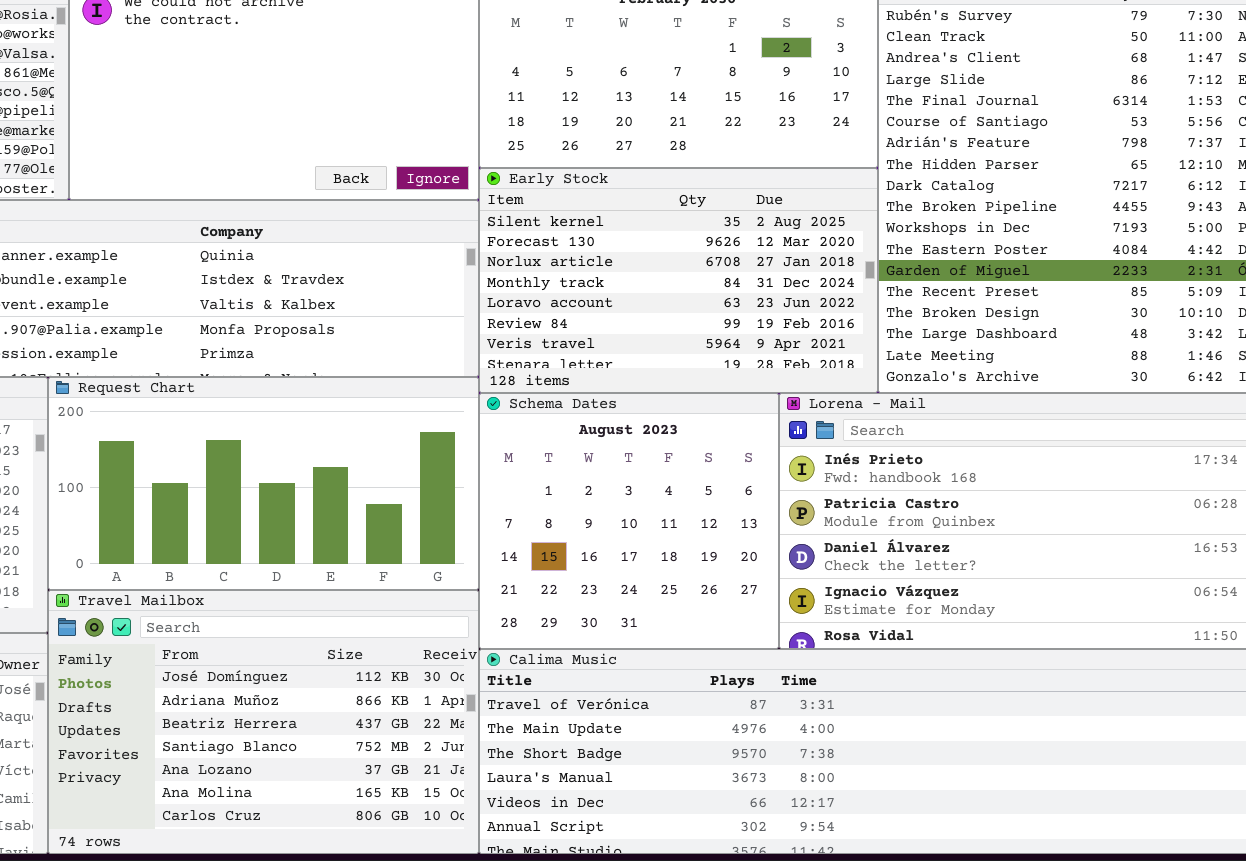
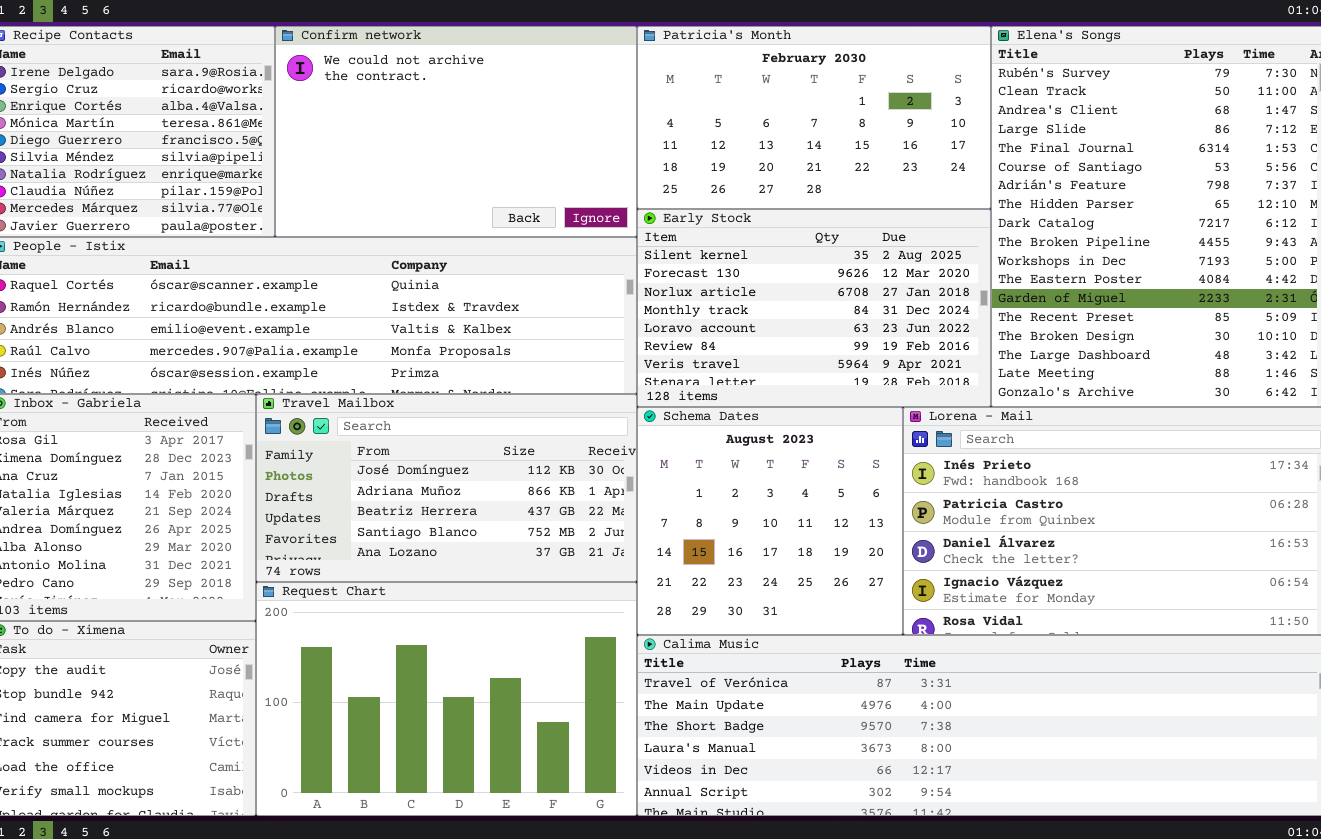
Request Chart: [48,377,479,590] -> [256,582,637,816], moved, resized
Travel Mailbox: [48,590,479,854] -> [256,394,637,582], moved, resized

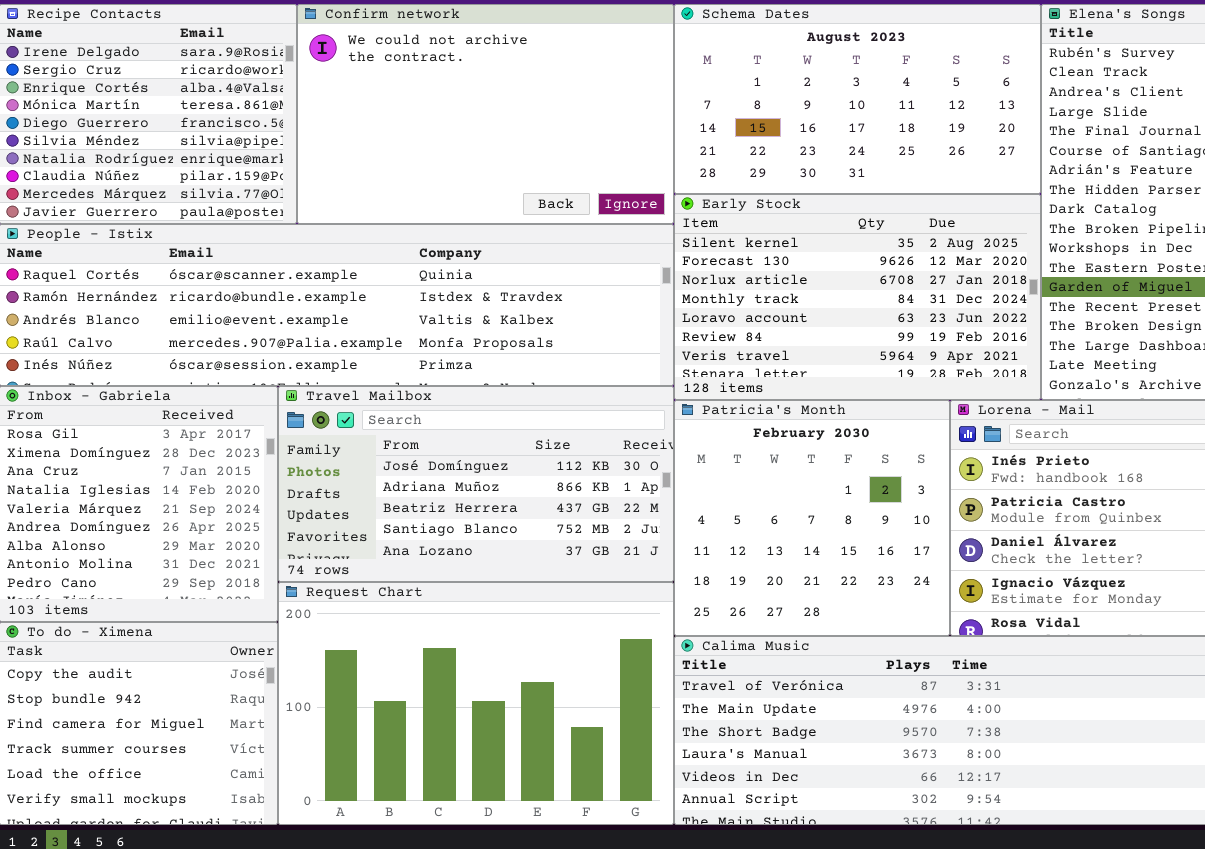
Patricia's Month: [637,26,991,209] -> [674,400,950,636], moved, resized
Schema Dates: [637,407,903,635] -> [674,4,1041,194], moved, resized

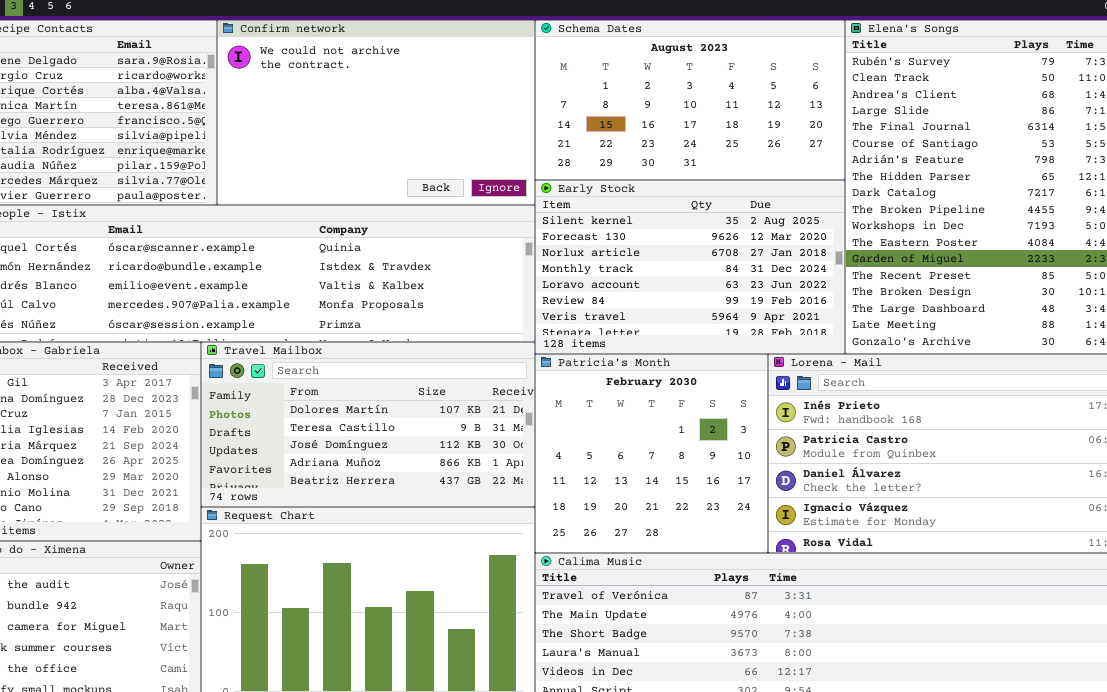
Travel Mailbox: [278,386,674,582] -> [201,342,535,507], scrolled up 2 rows

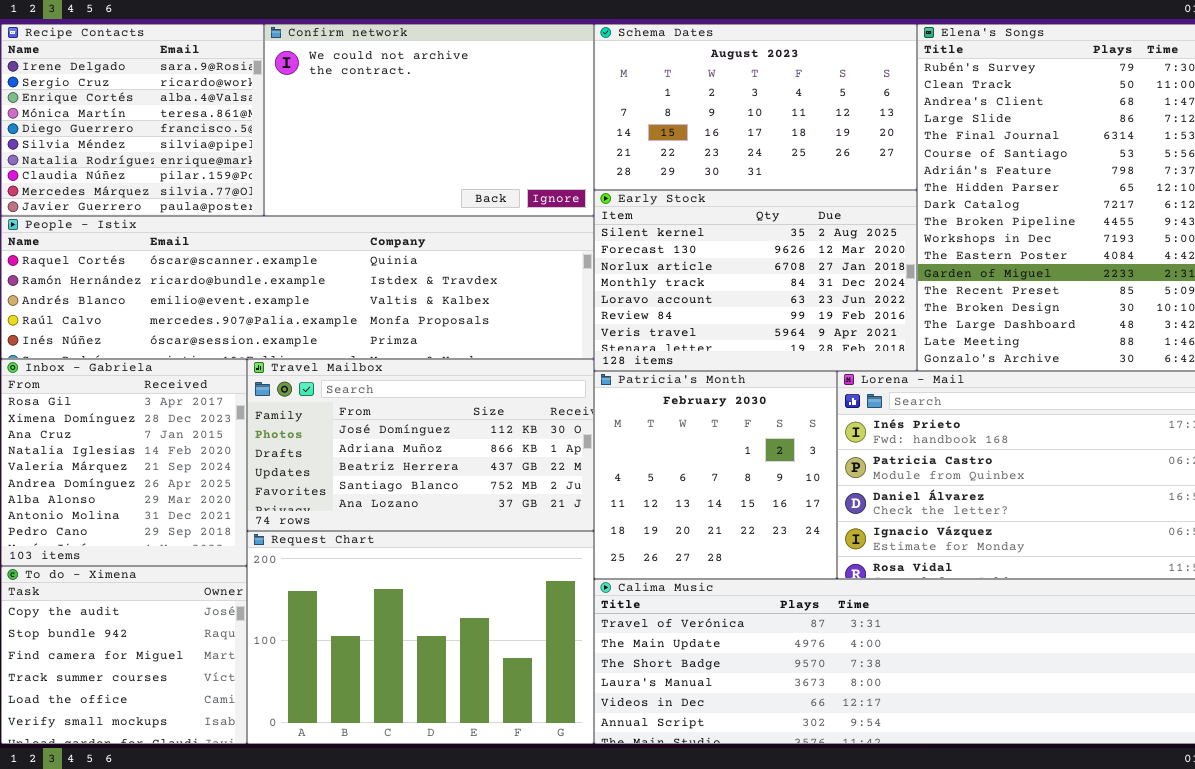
Travel Mailbox: [201,342,535,507] -> [247,359,594,531], scrolled down 2 rows

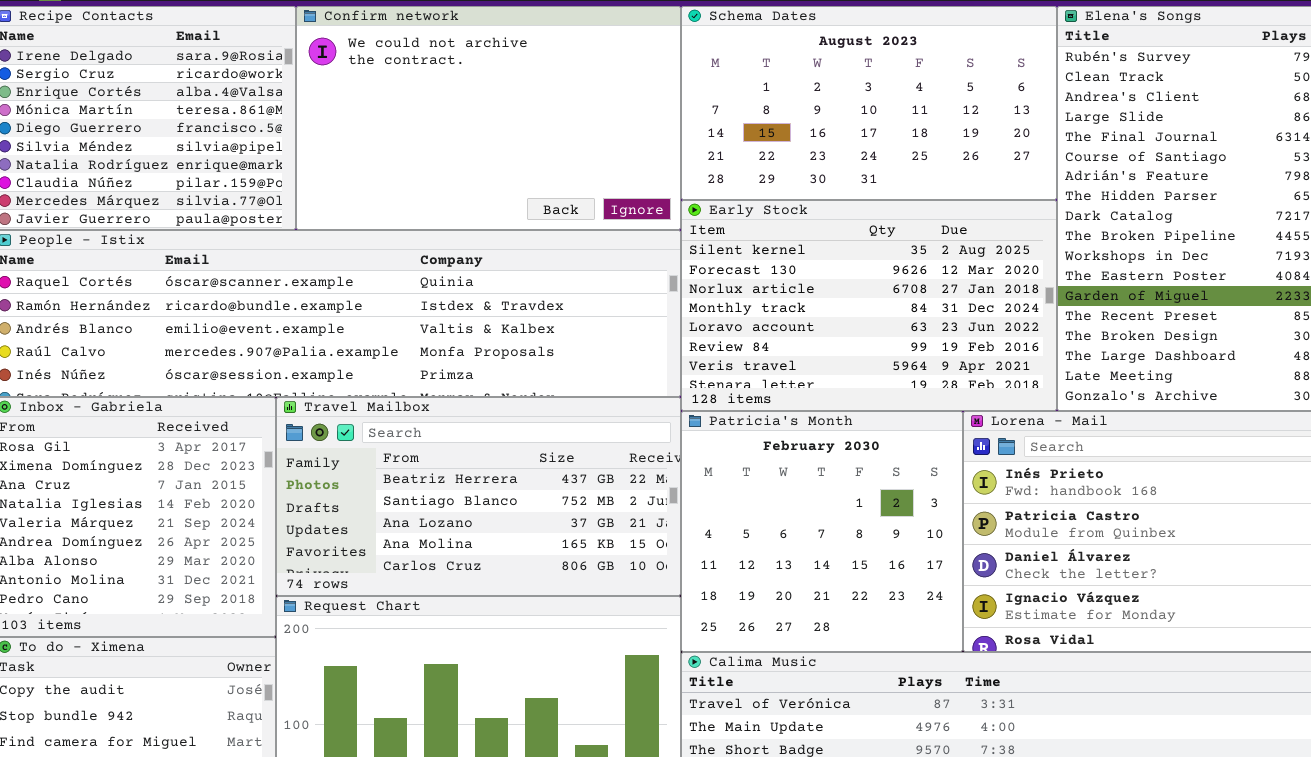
Travel Mailbox: [247,359,594,531] -> [276,397,681,596], scrolled down 2 rows

